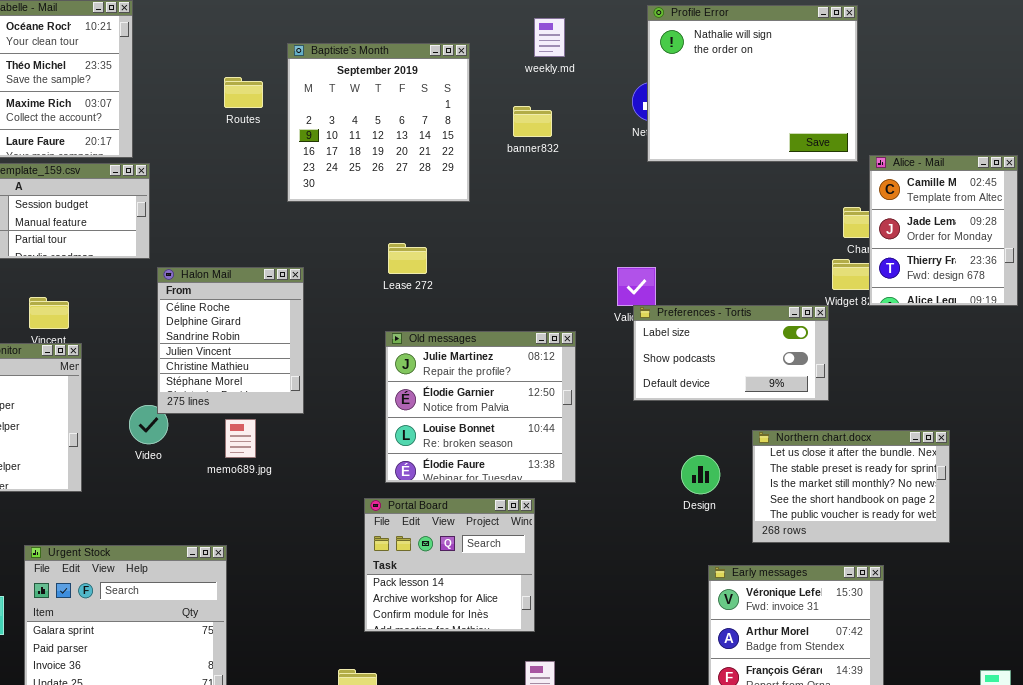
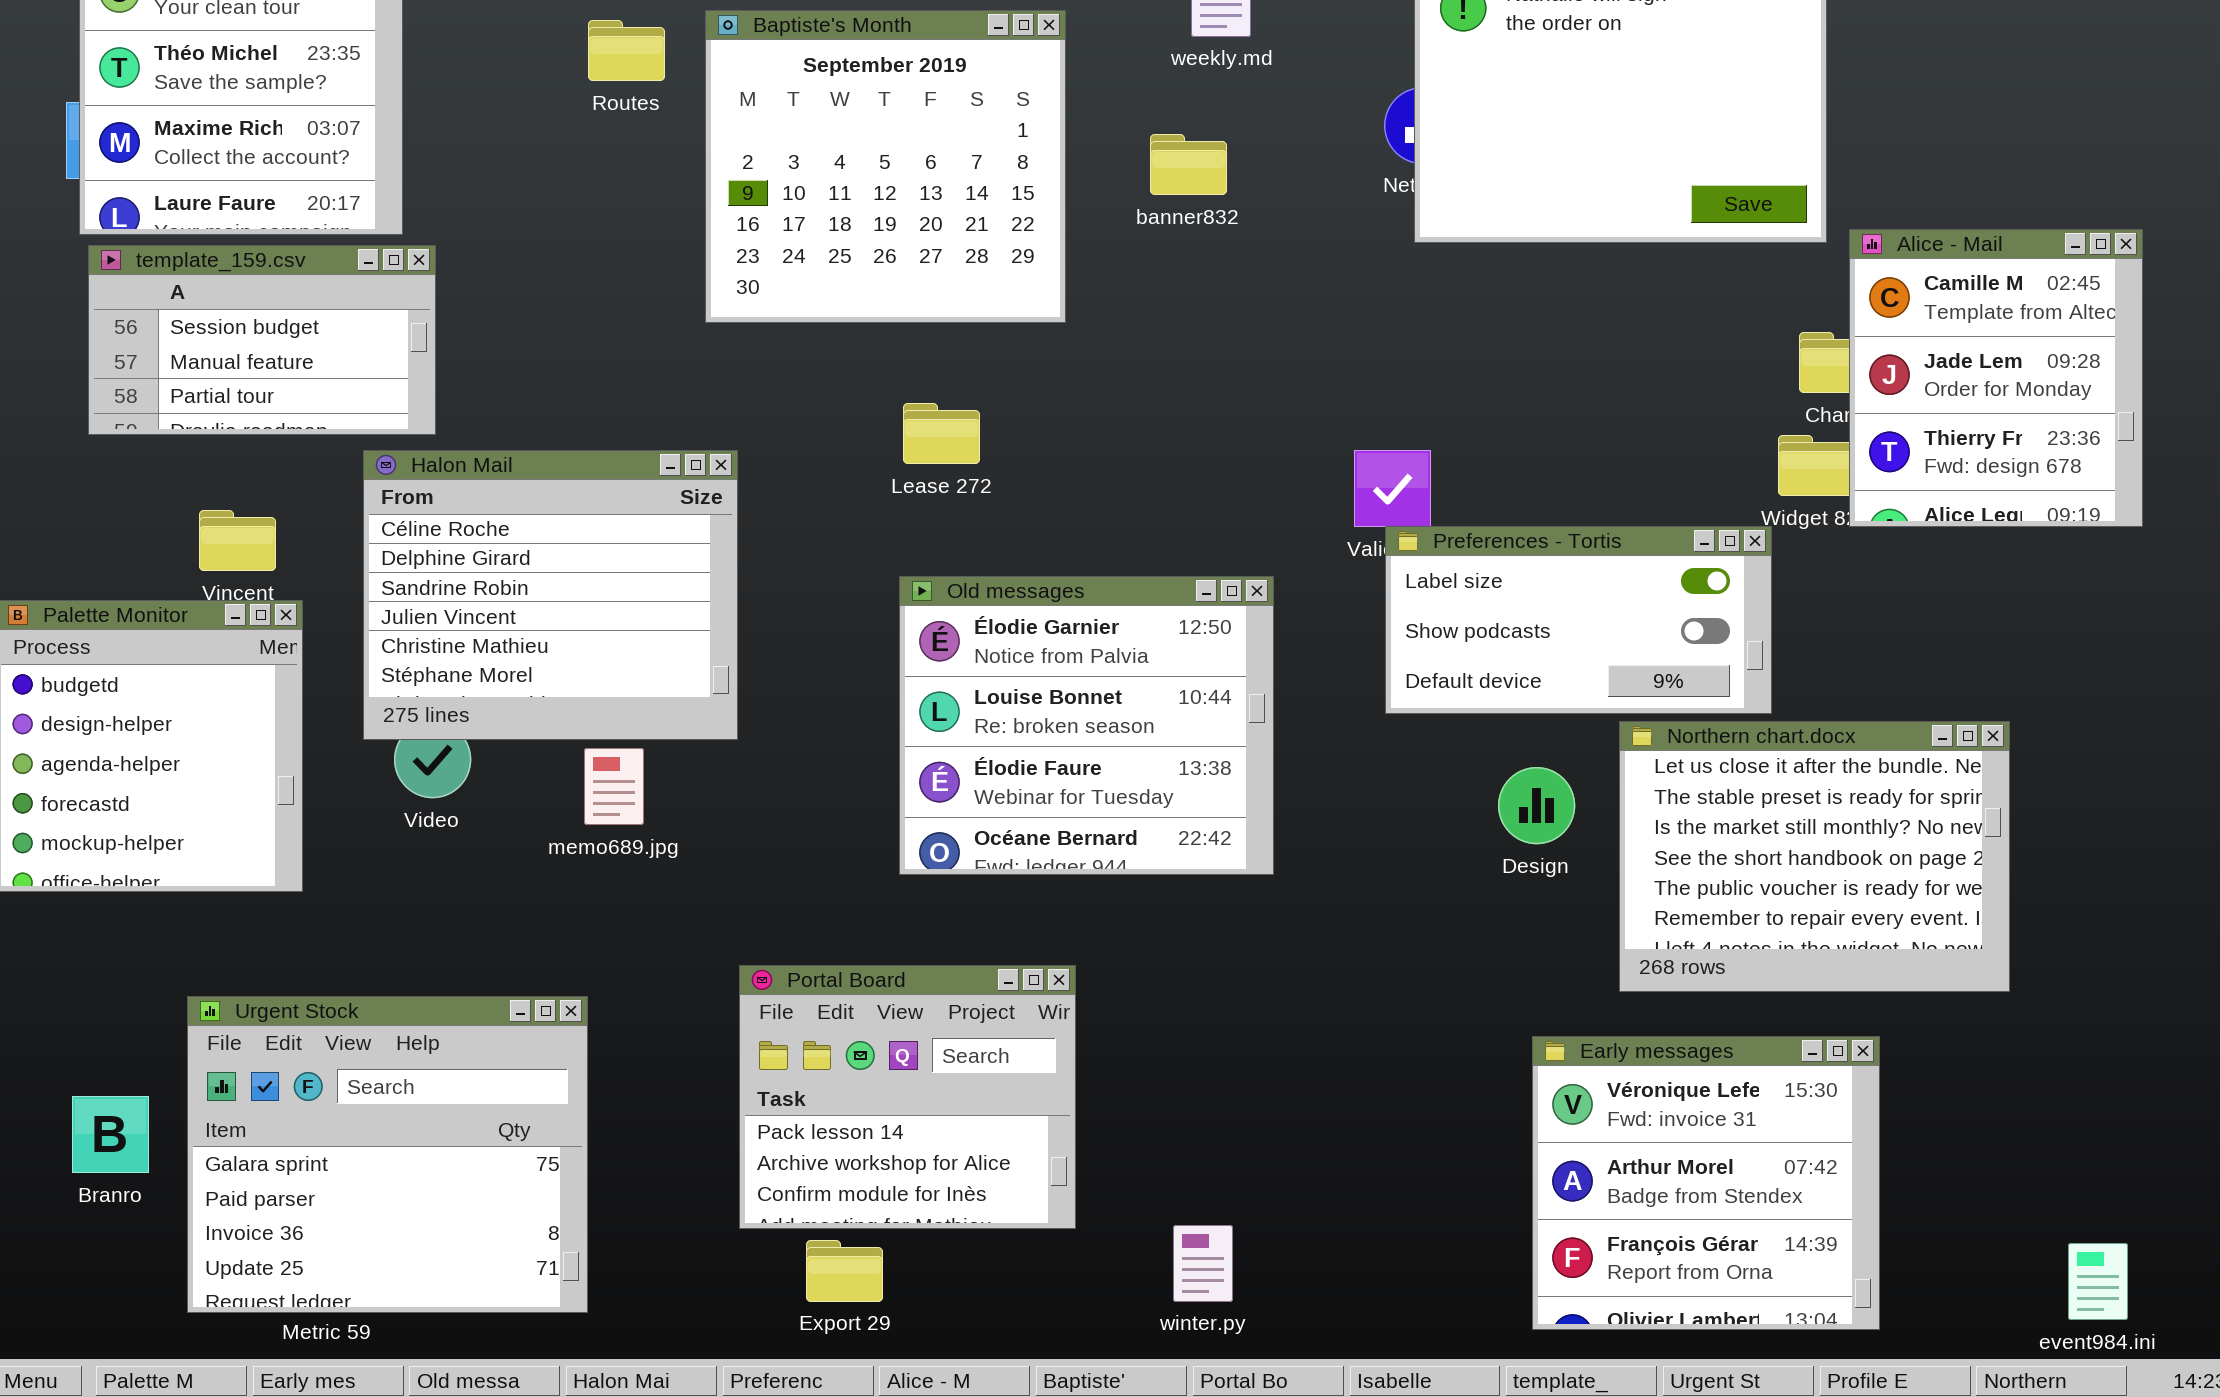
Routes: [224,77,263,108] -> [588,20,665,81], moved
Halon Mail: [157,267,304,414] -> [363,450,738,740], resized
Old messages: [385,331,576,483] -> [899,576,1274,875], scrolled down 1 row
Northern chart.docx: [752,430,950,543] -> [1619,721,2010,992], resized
Design: [681,455,720,494] -> [1498,767,1575,844], moved
Portal Board: [364,498,535,632] -> [739,965,1076,1229], moved

